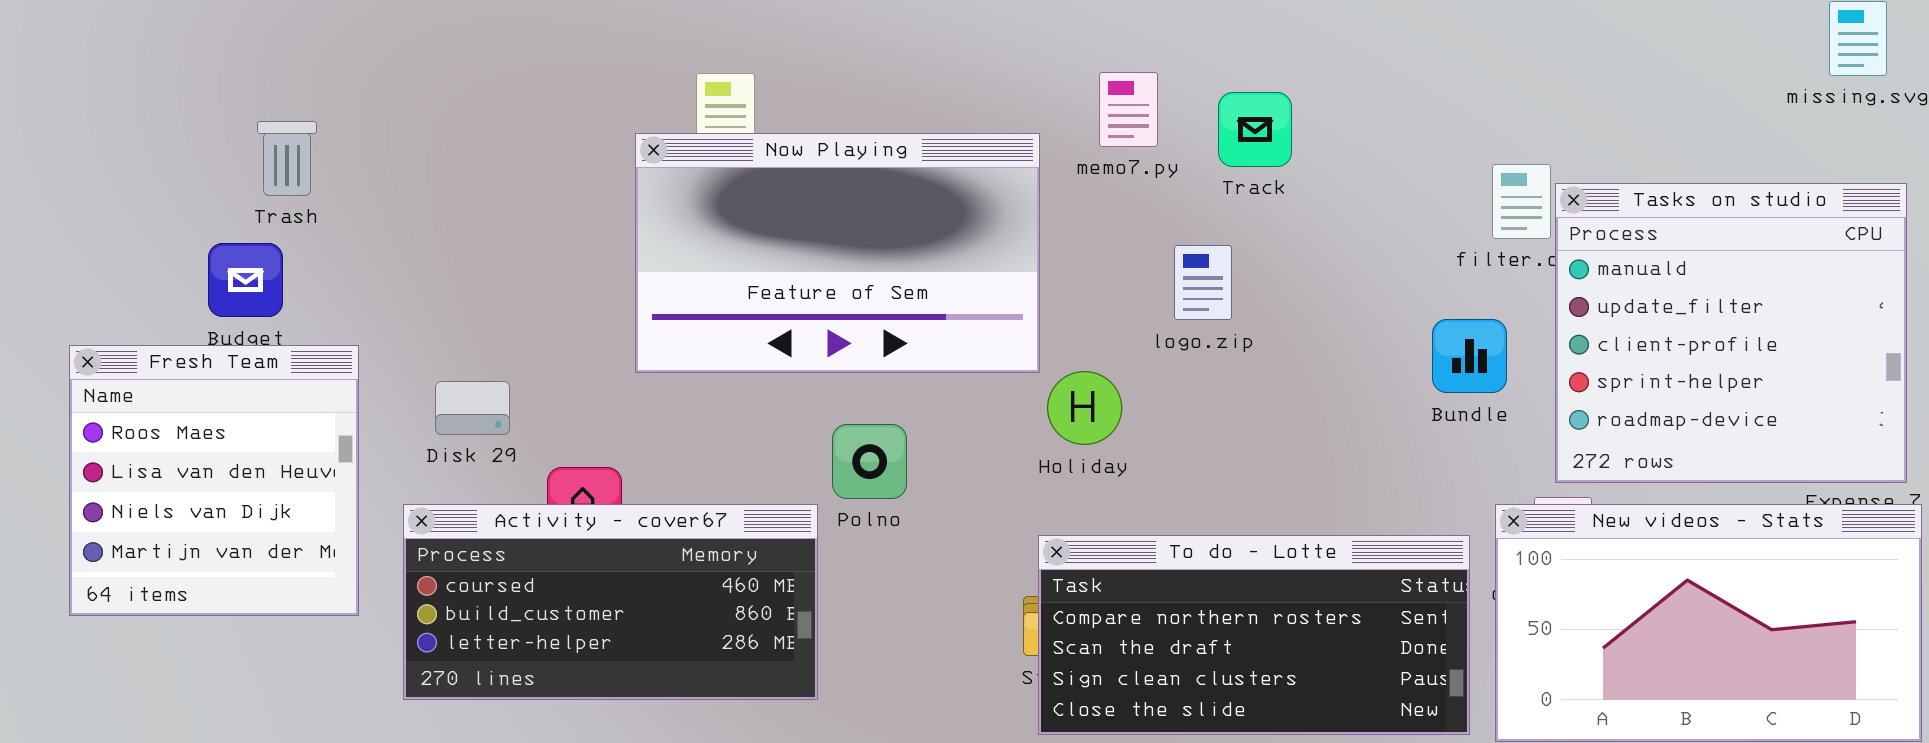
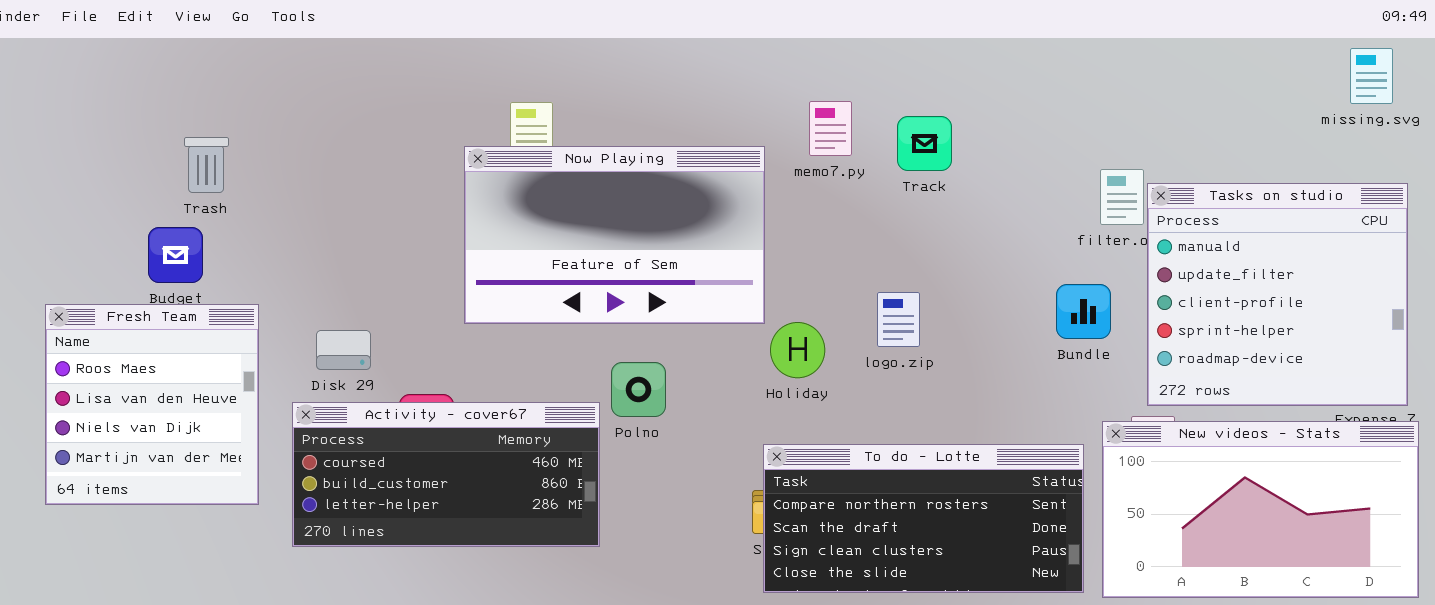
logo.zip: [1174,245,1232,320] -> [877,292,920,347], moved
Activity - cover67: [403,504,818,700] -> [292,402,600,547], moved

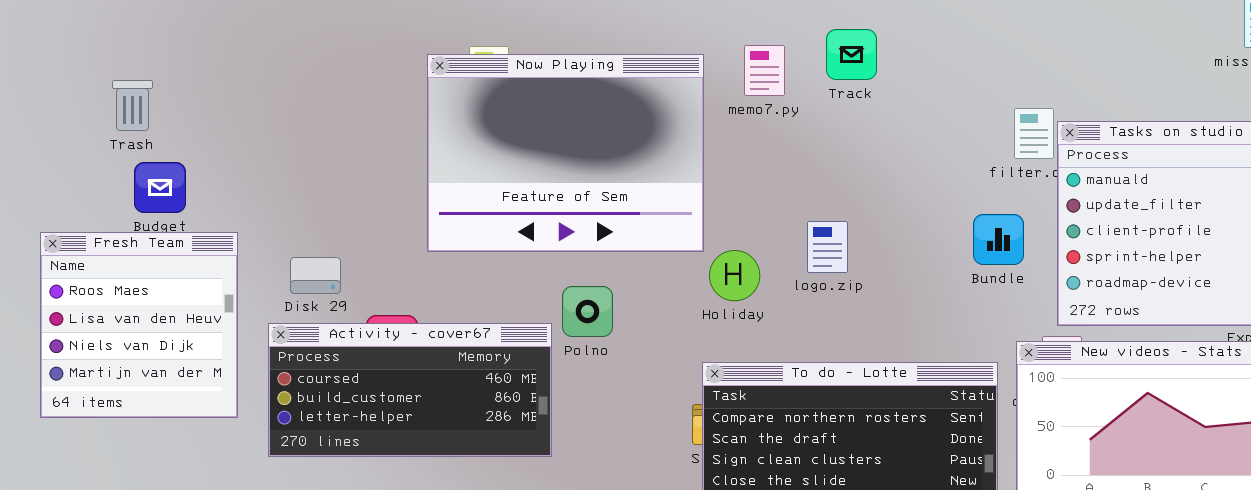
Track: [897,116,952,171] -> [826,29,877,80], moved
Trash: [184,137,229,193] -> [112,80,153,131], moved
Now Playing: [464,146,765,324] -> [427,54,704,252], resized

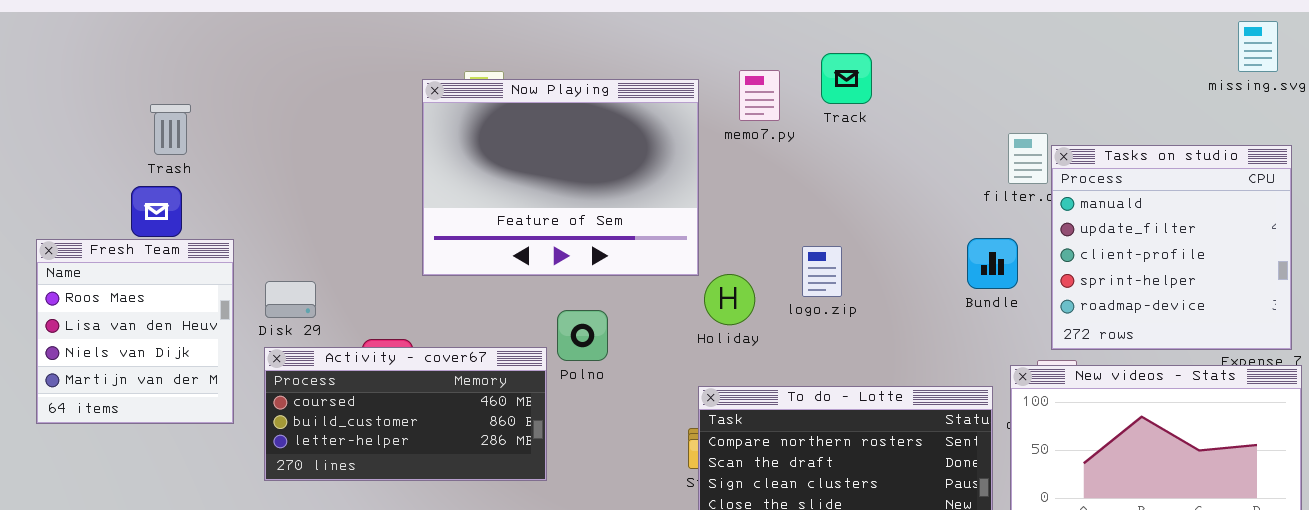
Trash: [112,80,153,131] -> [150,104,191,155], moved
Fresh Team: [40,232,238,418] -> [36,239,234,424], moved
Disk 29: [290,257,341,294] -> [265,281,316,318], moved

